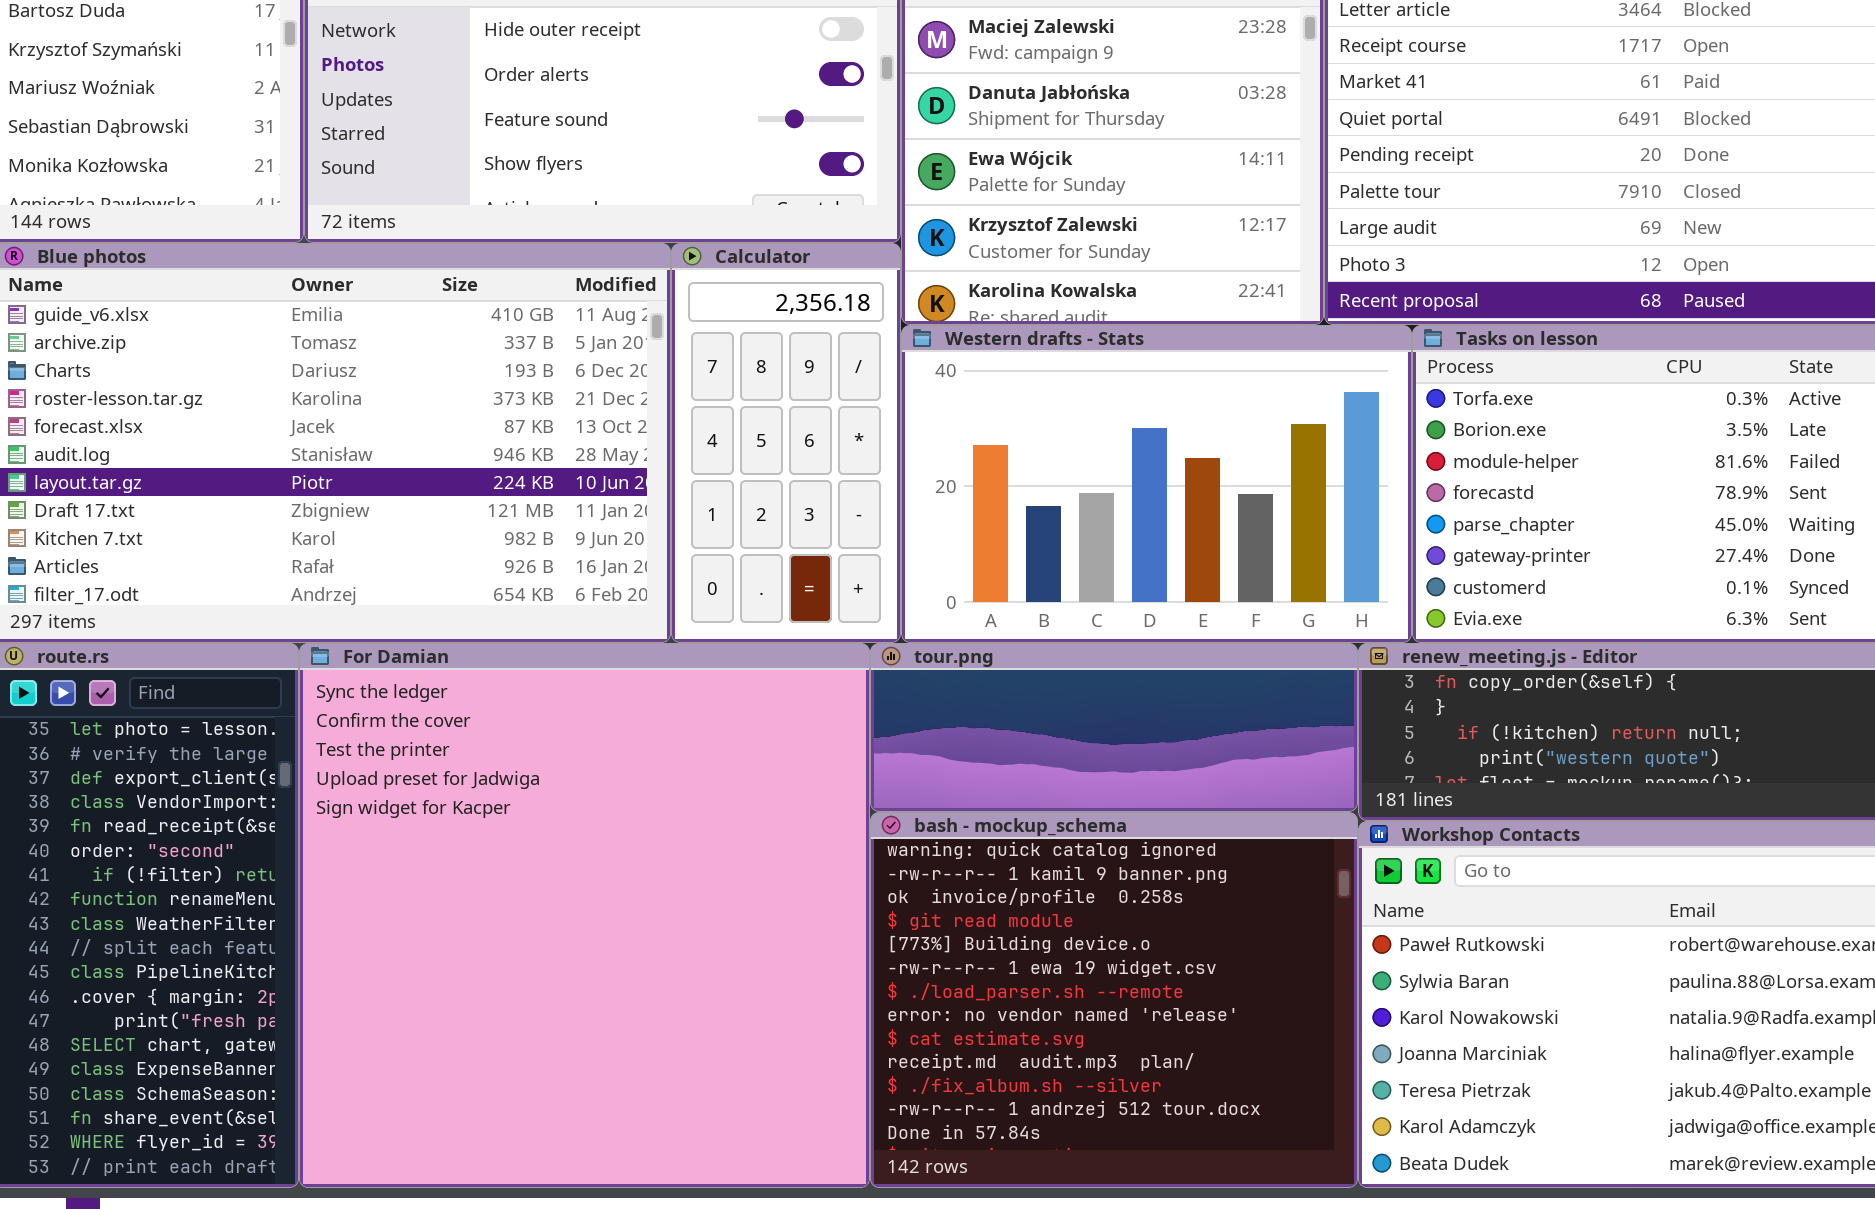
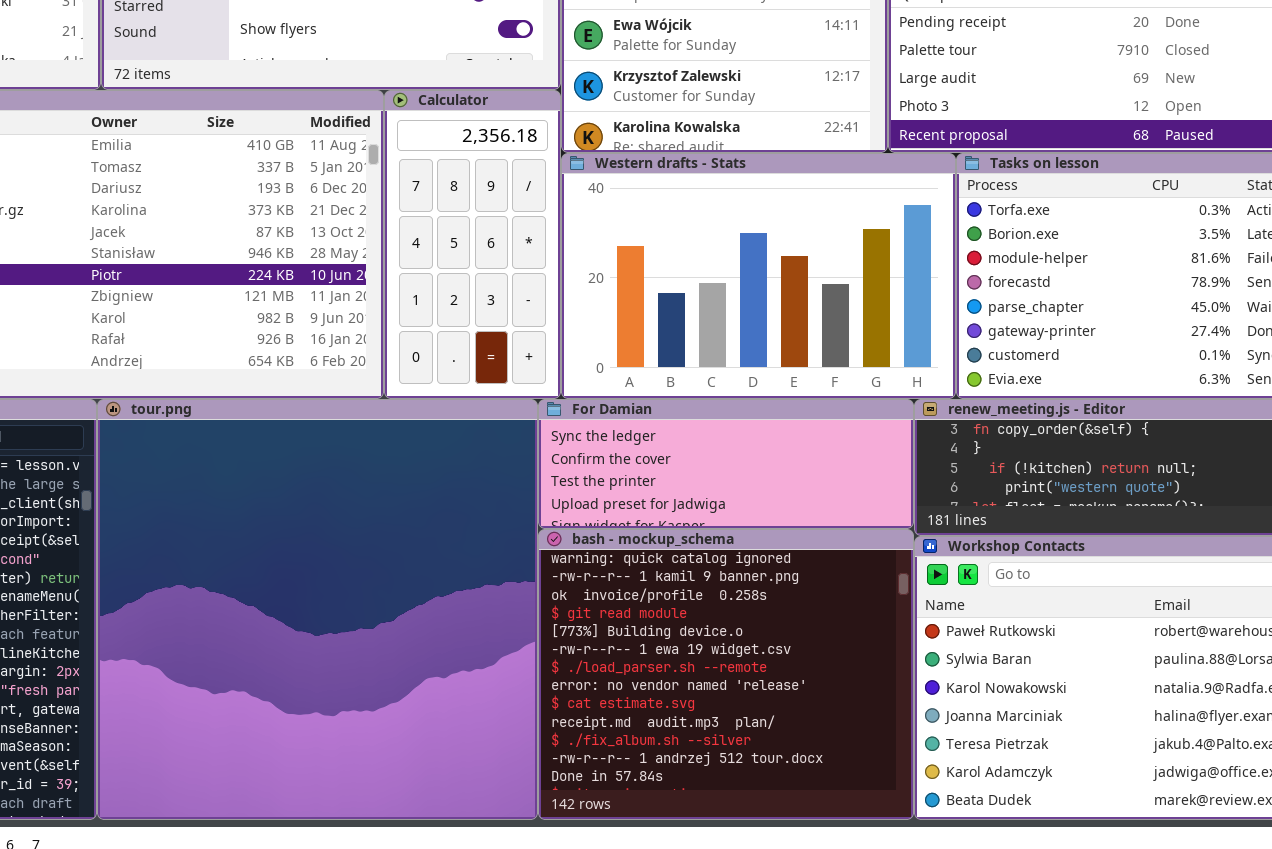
For Damian: [299,643,870,1188] -> [538,399,914,529], moved, resized
tour.png: [870,643,1358,812] -> [97,399,538,820], moved, resized

